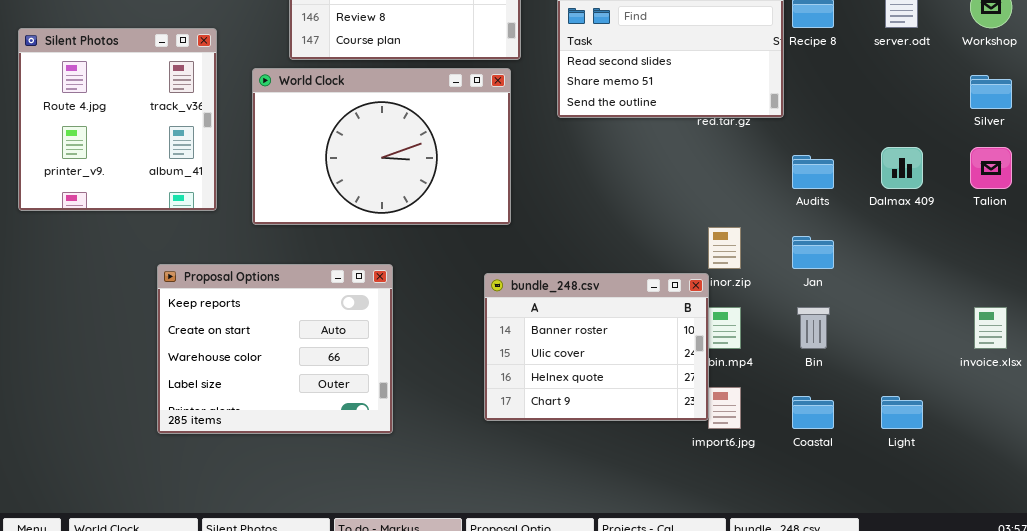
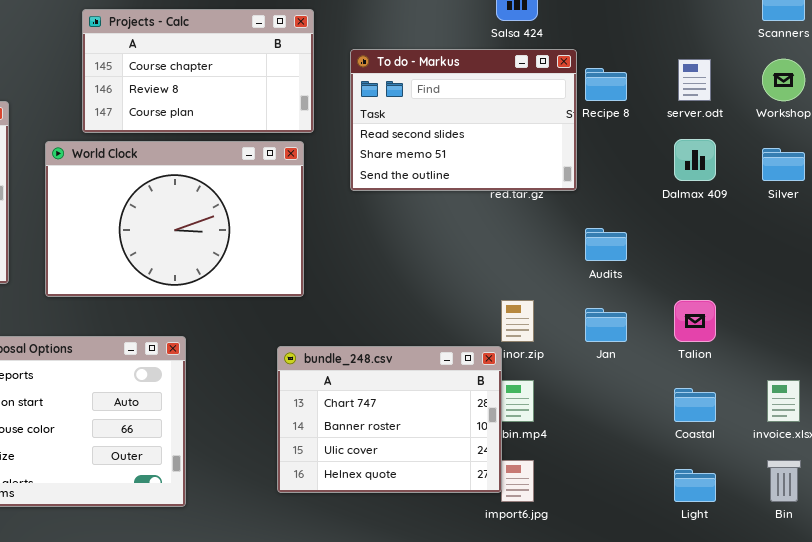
Dalmax 409: [881,147,923,189] -> [674,139,716,181], moved
Talion: [970,147,1012,189] -> [674,300,716,342], moved
bundle_248.csv: [484,273,709,421] -> [277,346,502,493], scrolled up 1 row
Bin: [797,307,830,349] -> [767,460,801,502], moved
Coastal: [792,396,834,429] -> [674,388,716,422], moved

